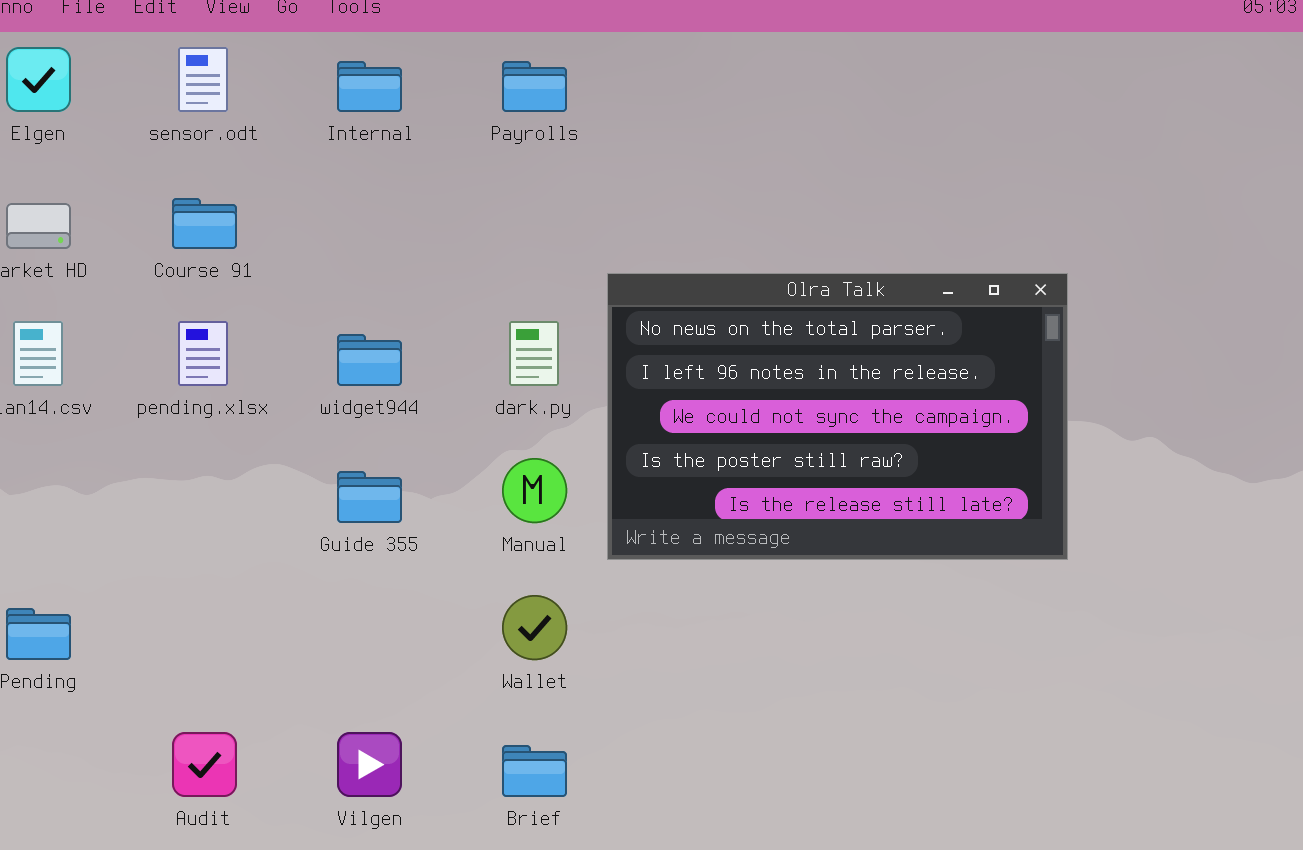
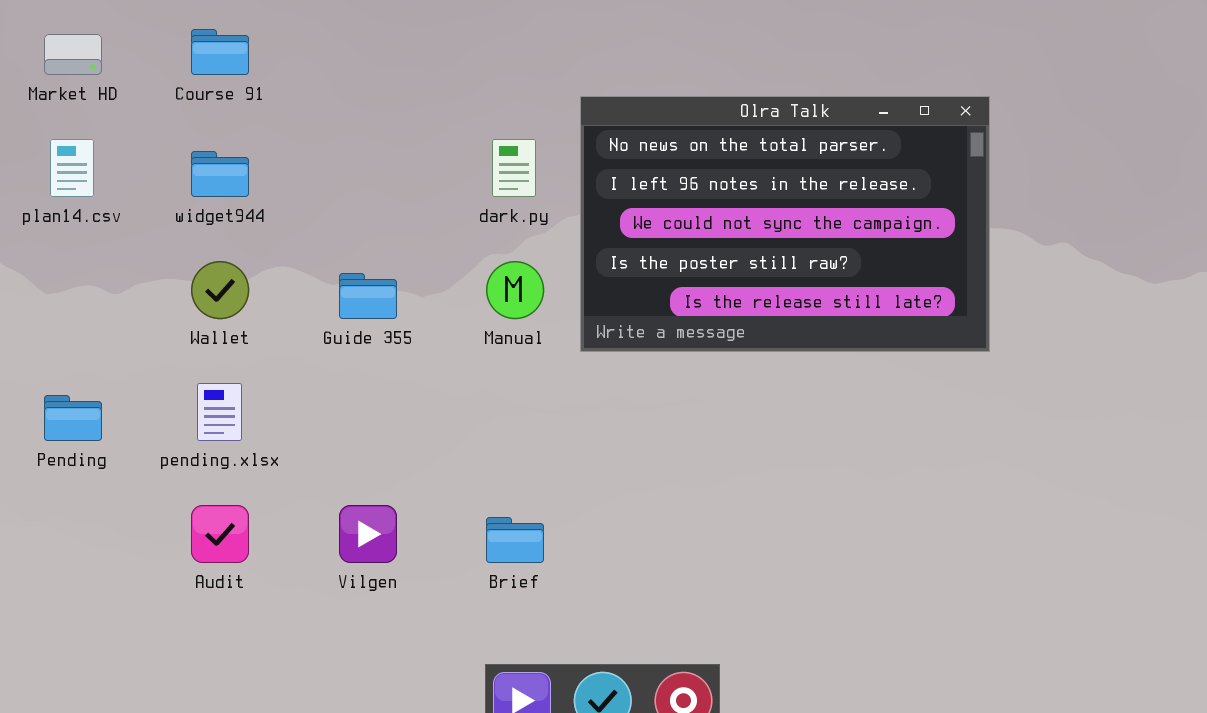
pending.xlsx: [178,321,228,386] -> [197,383,242,441], moved
widget944: [337,334,402,386] -> [191,151,249,197], moved
Wallet: [502,595,567,660] -> [191,261,249,319], moved

